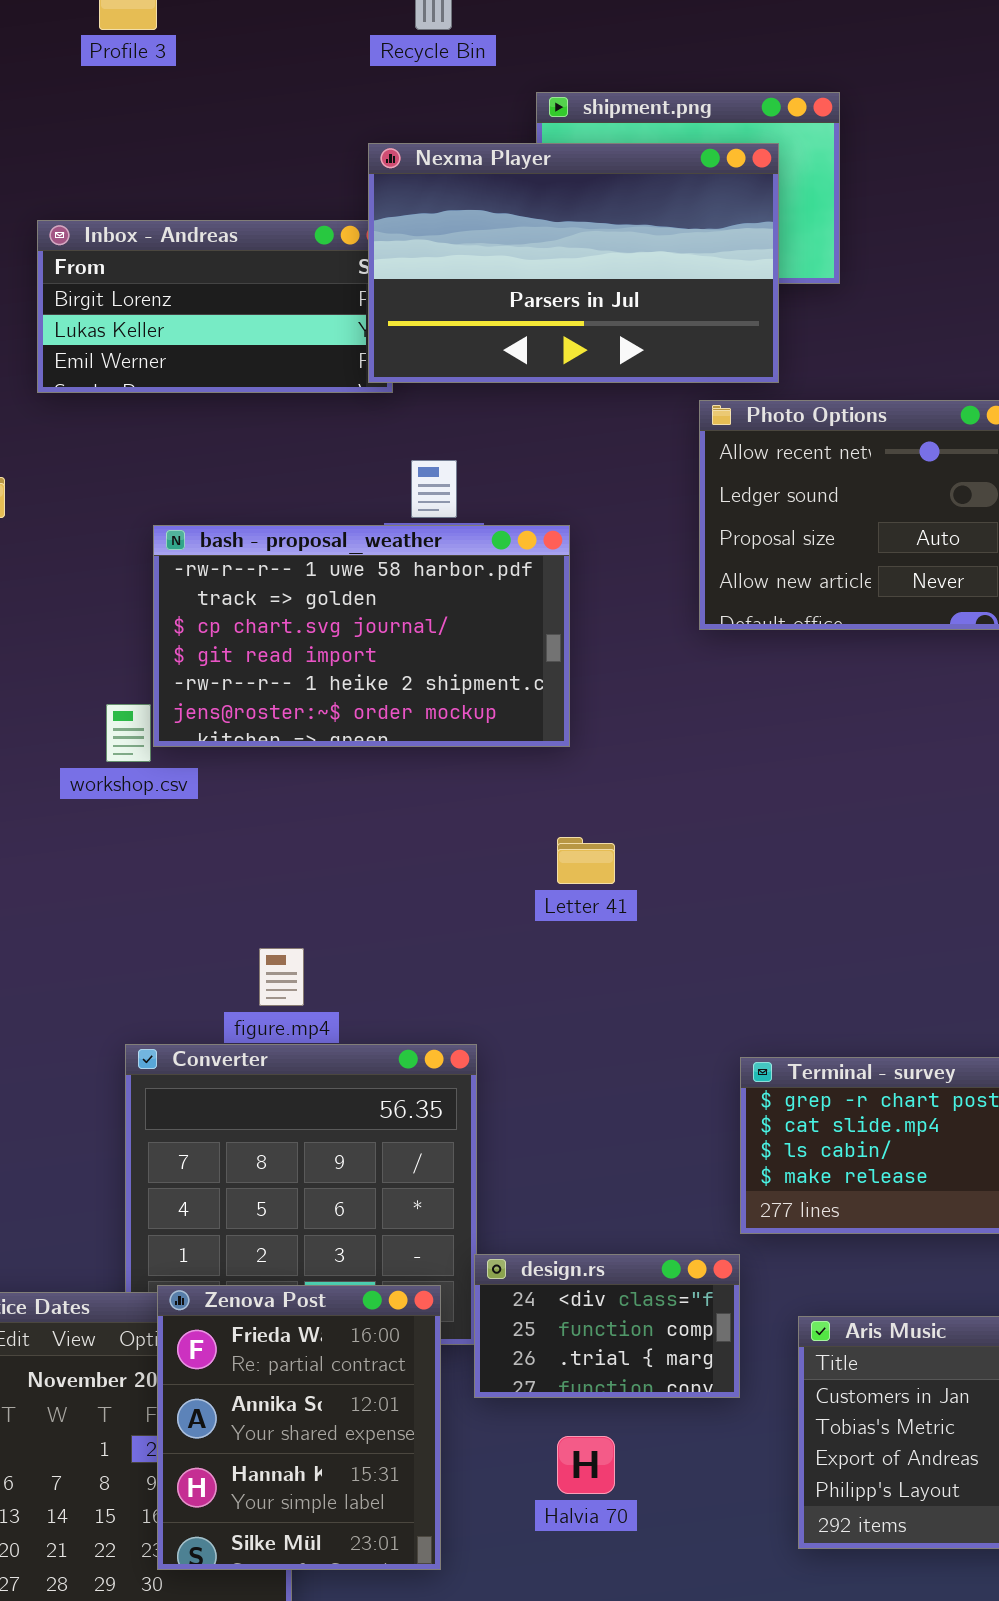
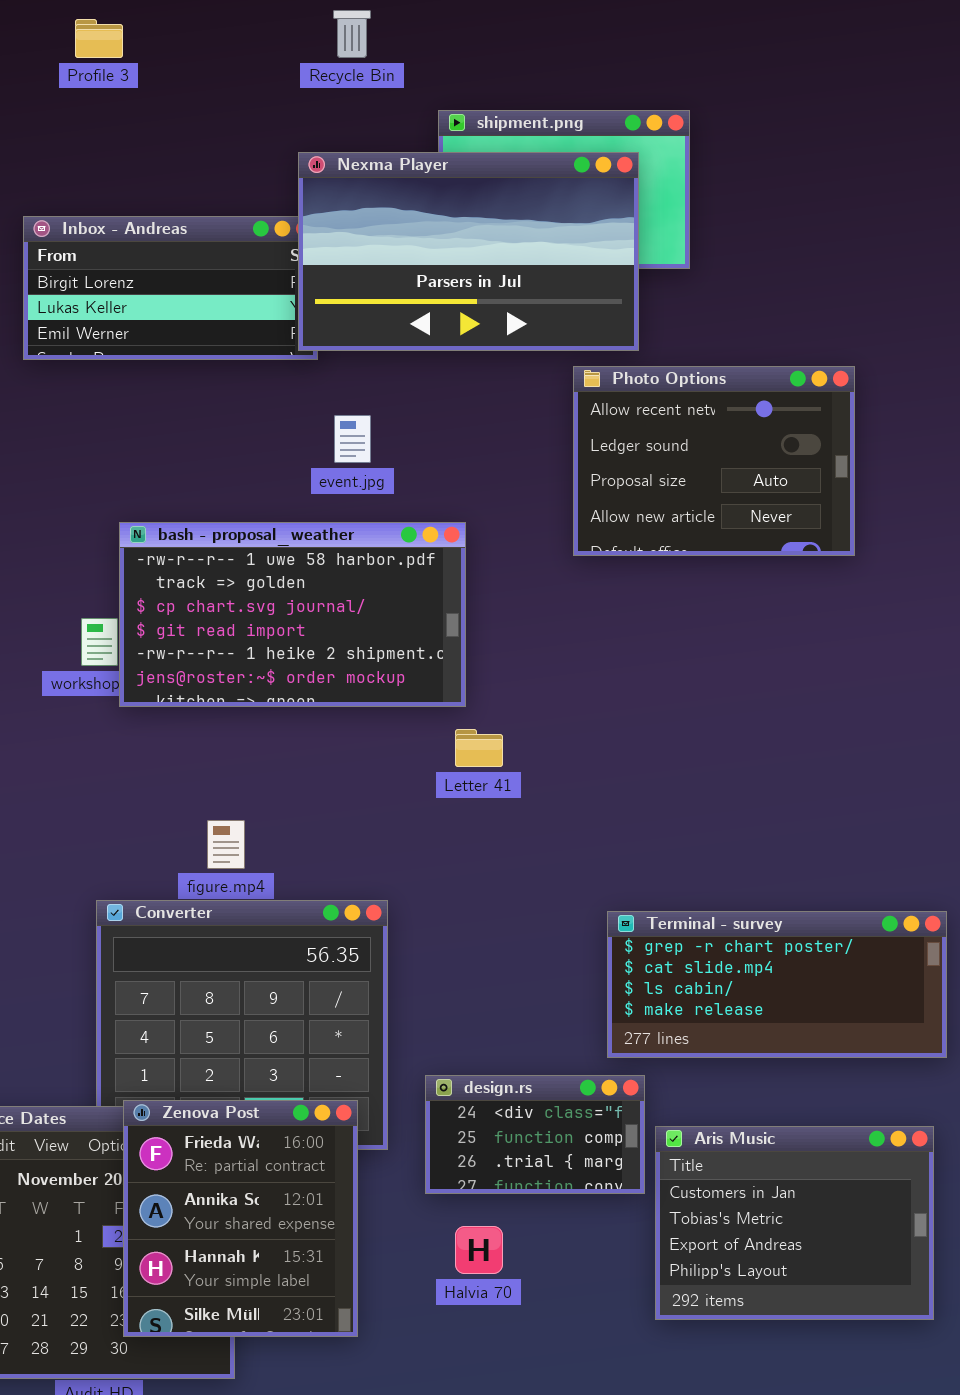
bash - proposal_weather: [153,525,570,747] -> [119,522,466,707], moved
design.rs: [474,1254,740,1398] -> [425,1075,645,1194], moved

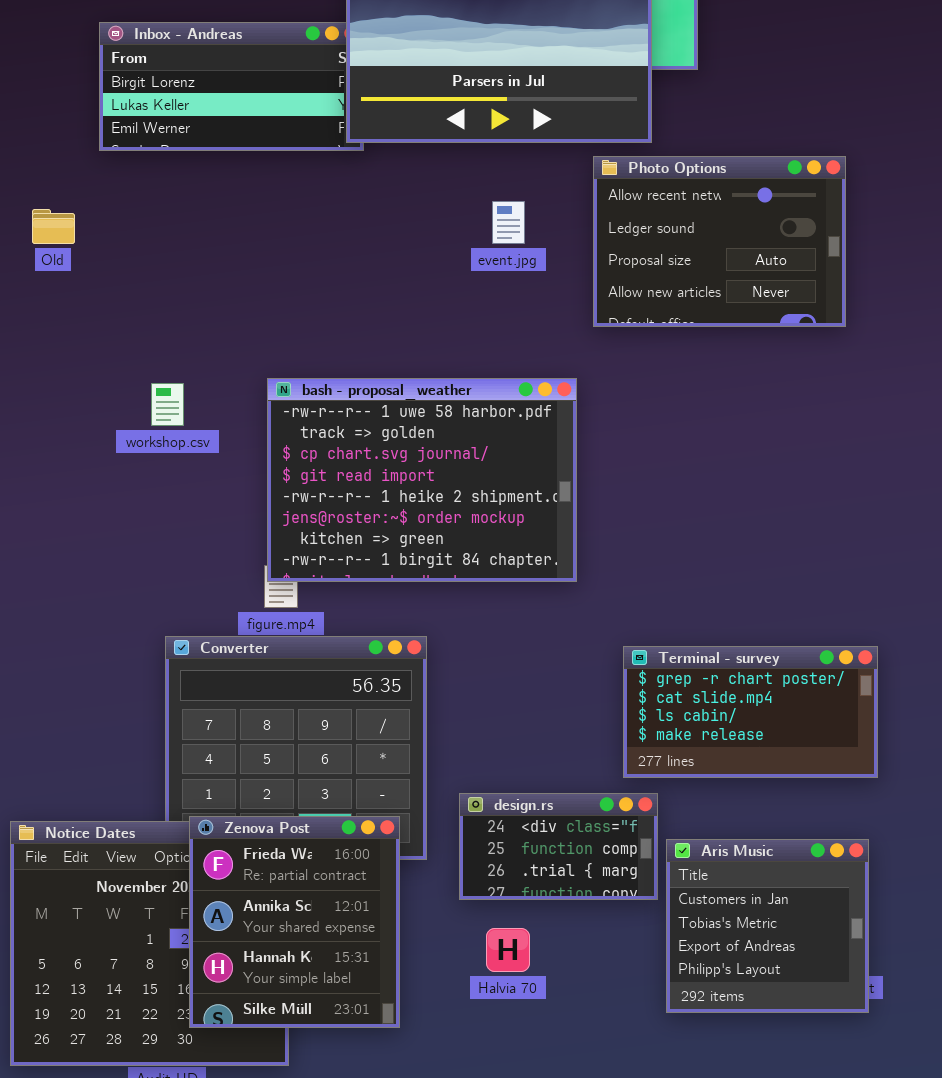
event.jpg: [334,415,371,463] -> [492,201,525,244], moved
bash - proposal_weather: [119,522,466,707] -> [267,378,577,582], moved, resized
Terminal - survey: [607,911,947,1058] -> [623,646,878,778], resized
Aris Music: [655,1126,934,1320] -> [666,839,869,1013], resized

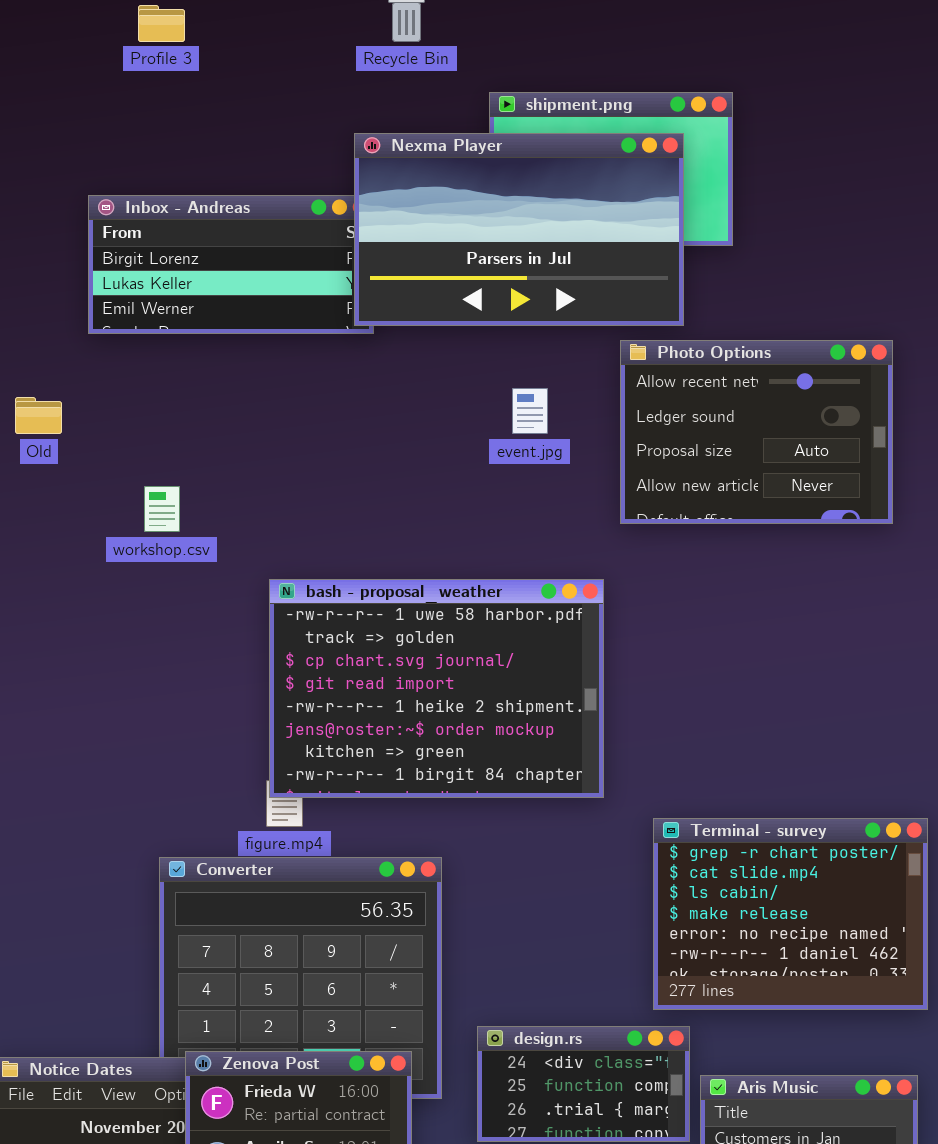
workshop.csv: [151,383,184,426] -> [144,486,180,532], moved
Terminal - survey: [623,646,878,778] -> [653,818,928,1010], resized

